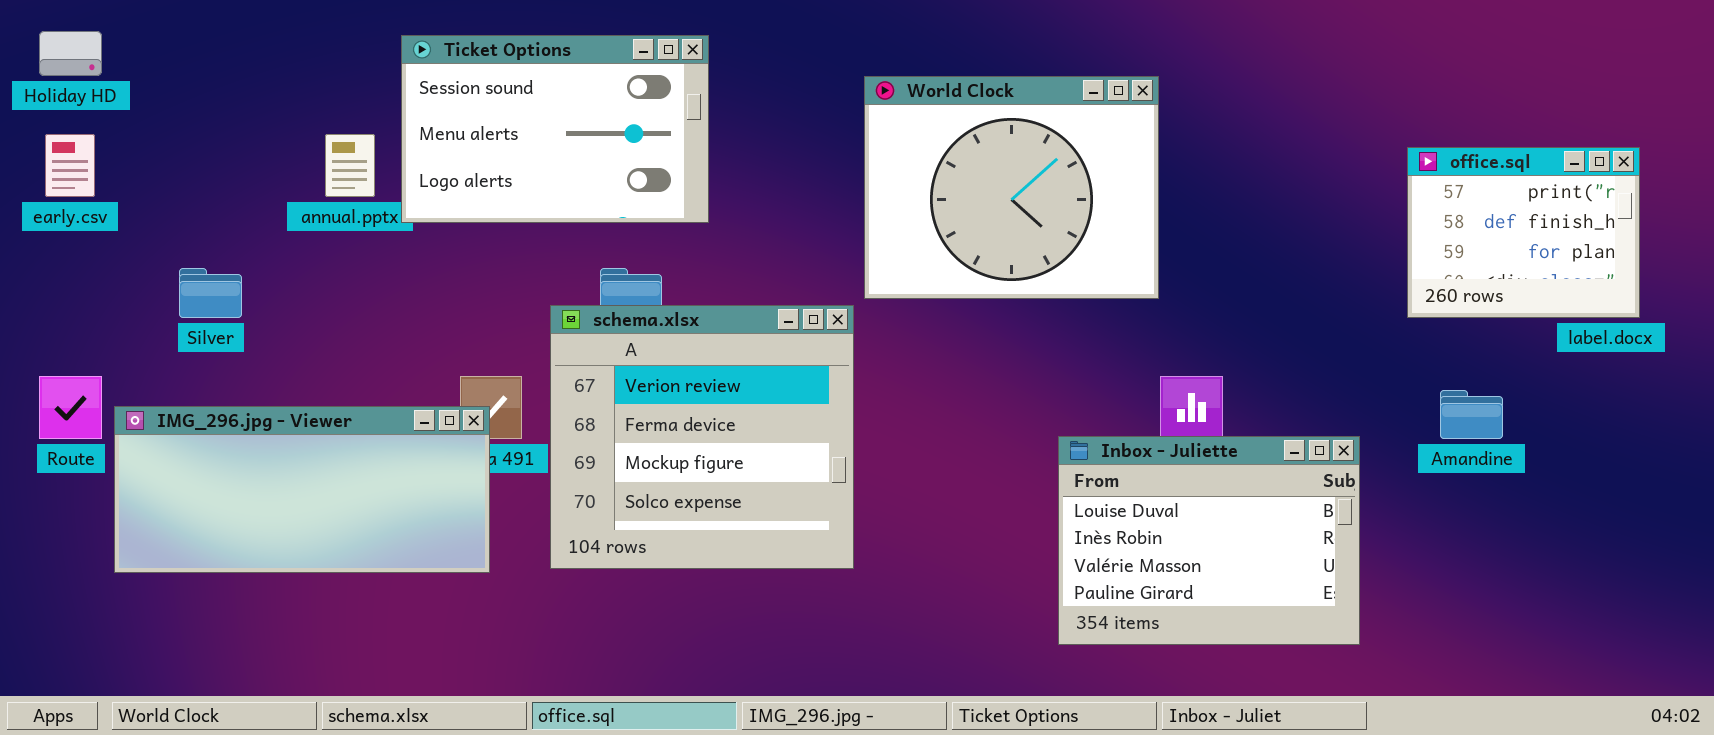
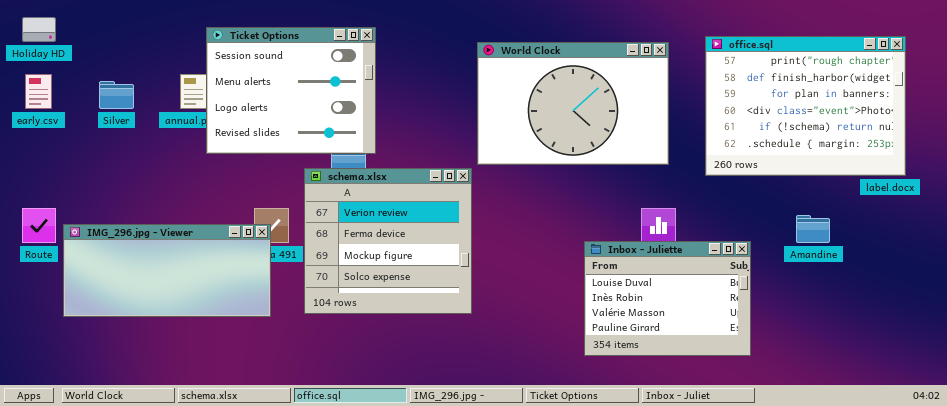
Ticket Options: [401,35,709,223] -> [206,27,376,154], moved, resized
World Clock: [864,76,1159,299] -> [477,42,669,165], resized
office.sql: [1407,147,1640,318] -> [705,36,906,176], resized
Silver: [179,268,242,318] -> [99,81,134,109], moved

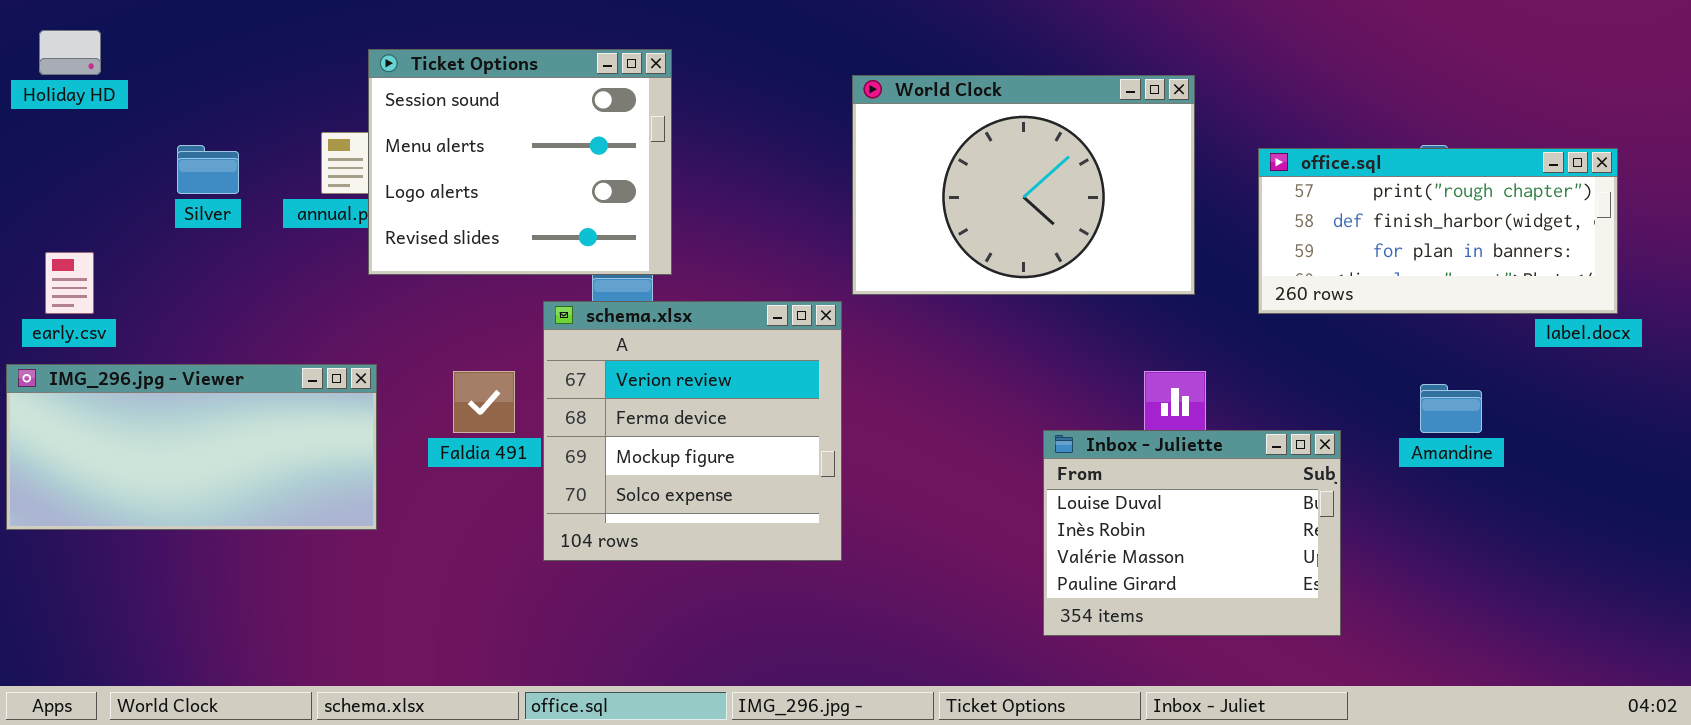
office.sql: [705,36,906,176] -> [1258,148,1618,314], resized
early.csv: [25,74,52,109] -> [45,252,94,314], moved
IMG_296.jpg - Viewer: [63,224,271,317] -> [6,364,377,530], moved

